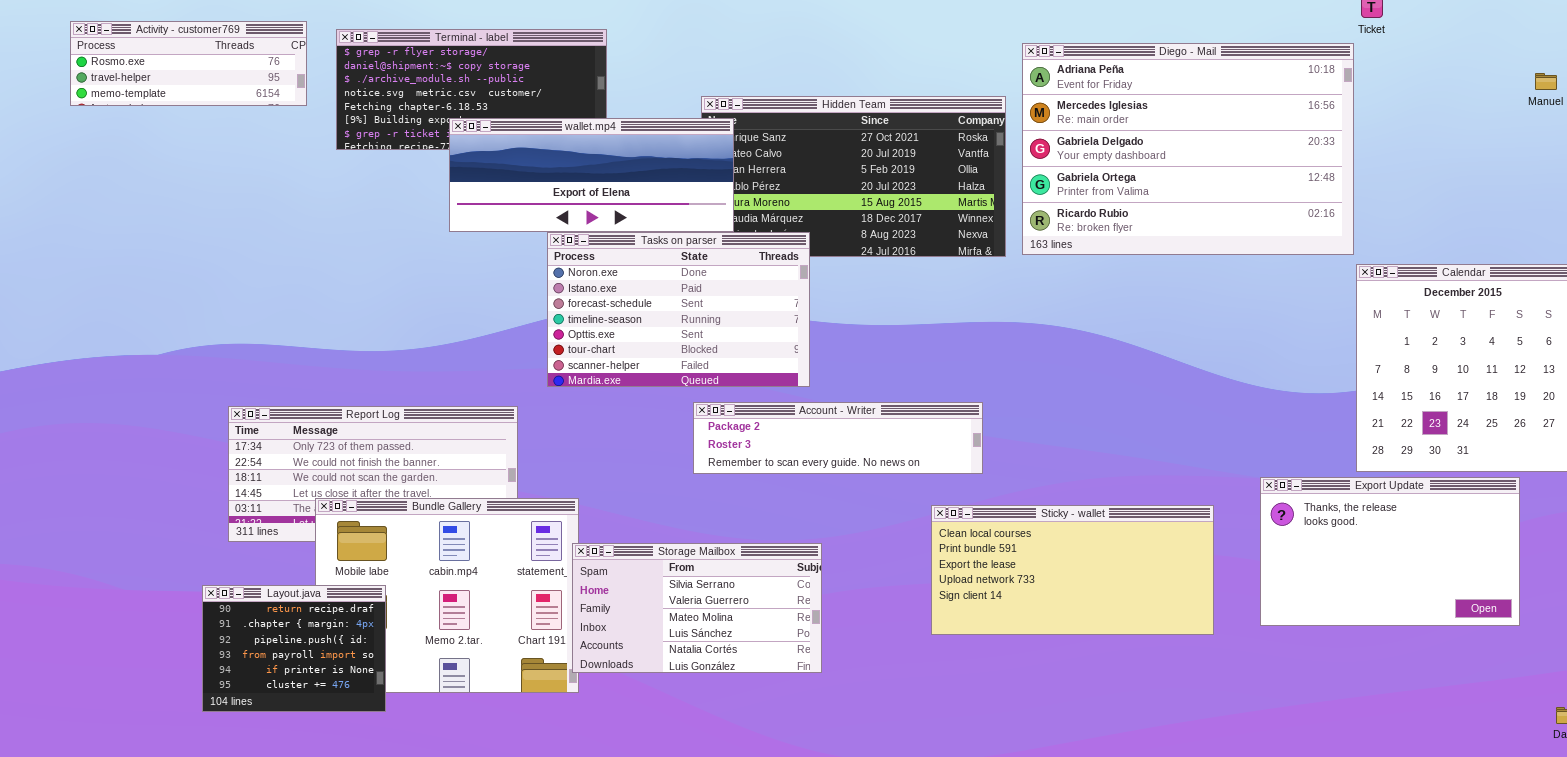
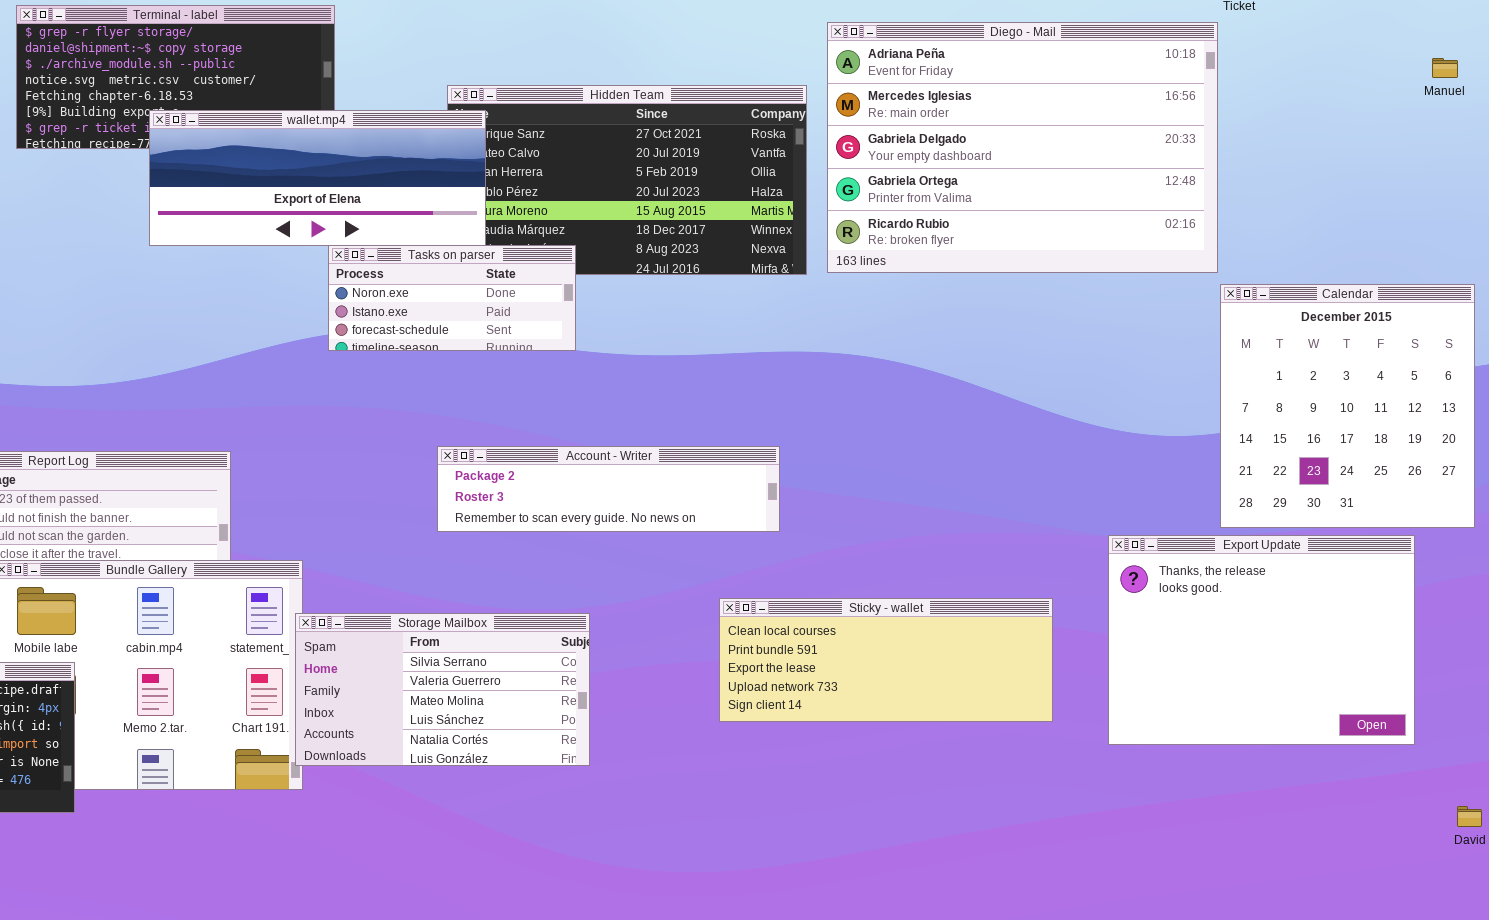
Tasks on parser: [547,232,810,387] -> [328,245,576,351], resized
Export Update: [1260,477,1520,626] -> [1108,535,1415,745], resized
Sticky - wallet: [931,505,1214,635] -> [719,598,1053,722], resized

